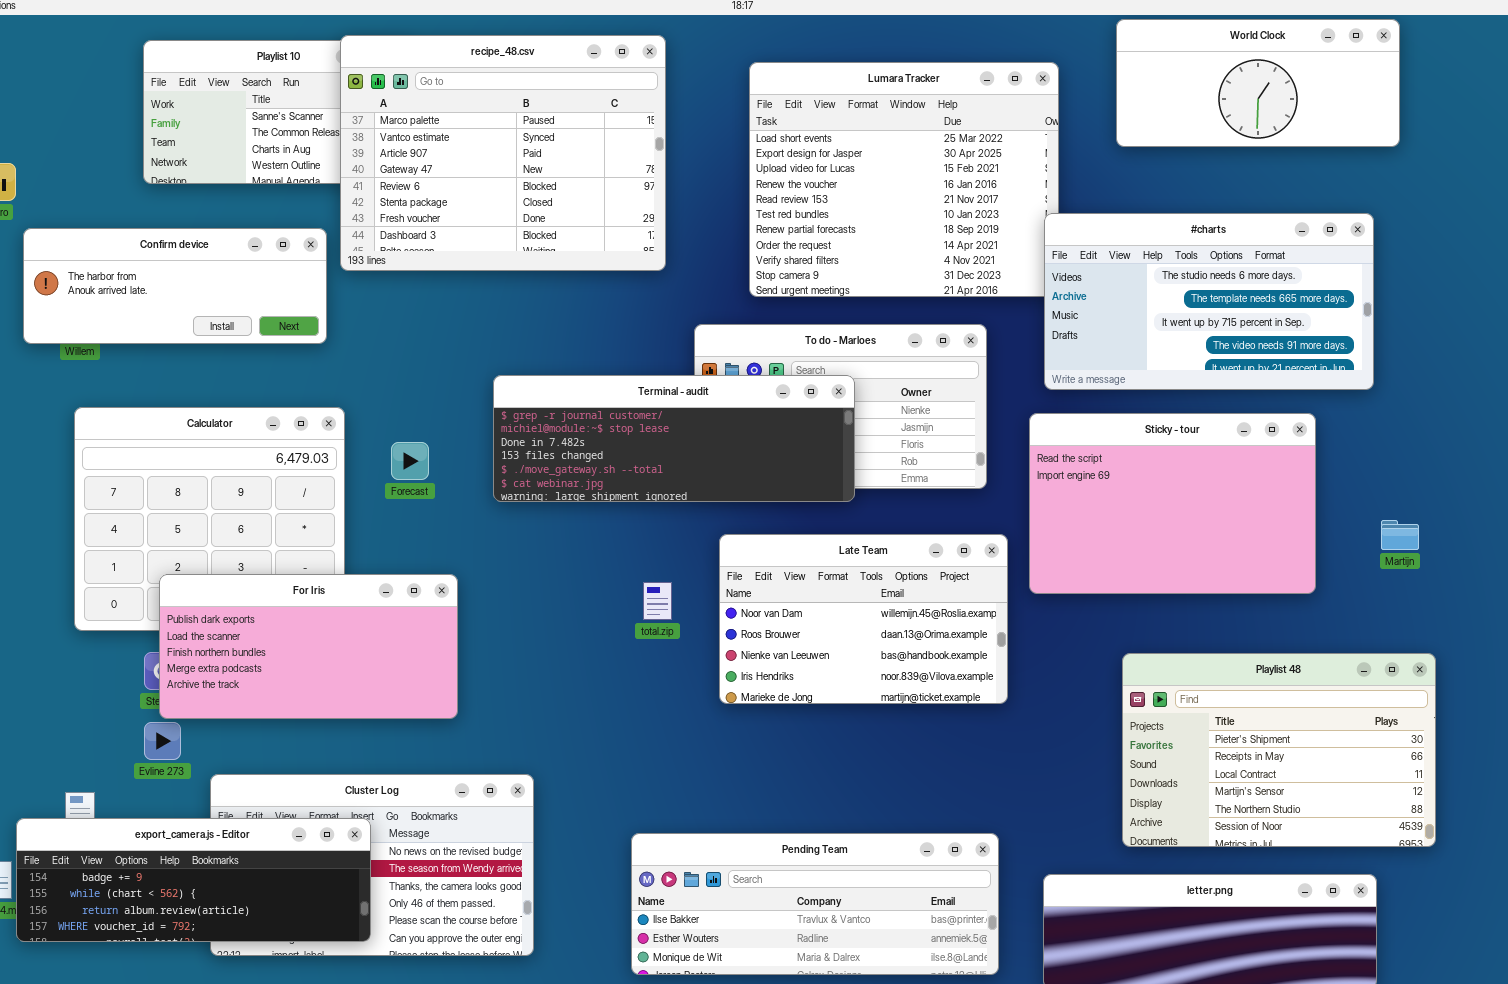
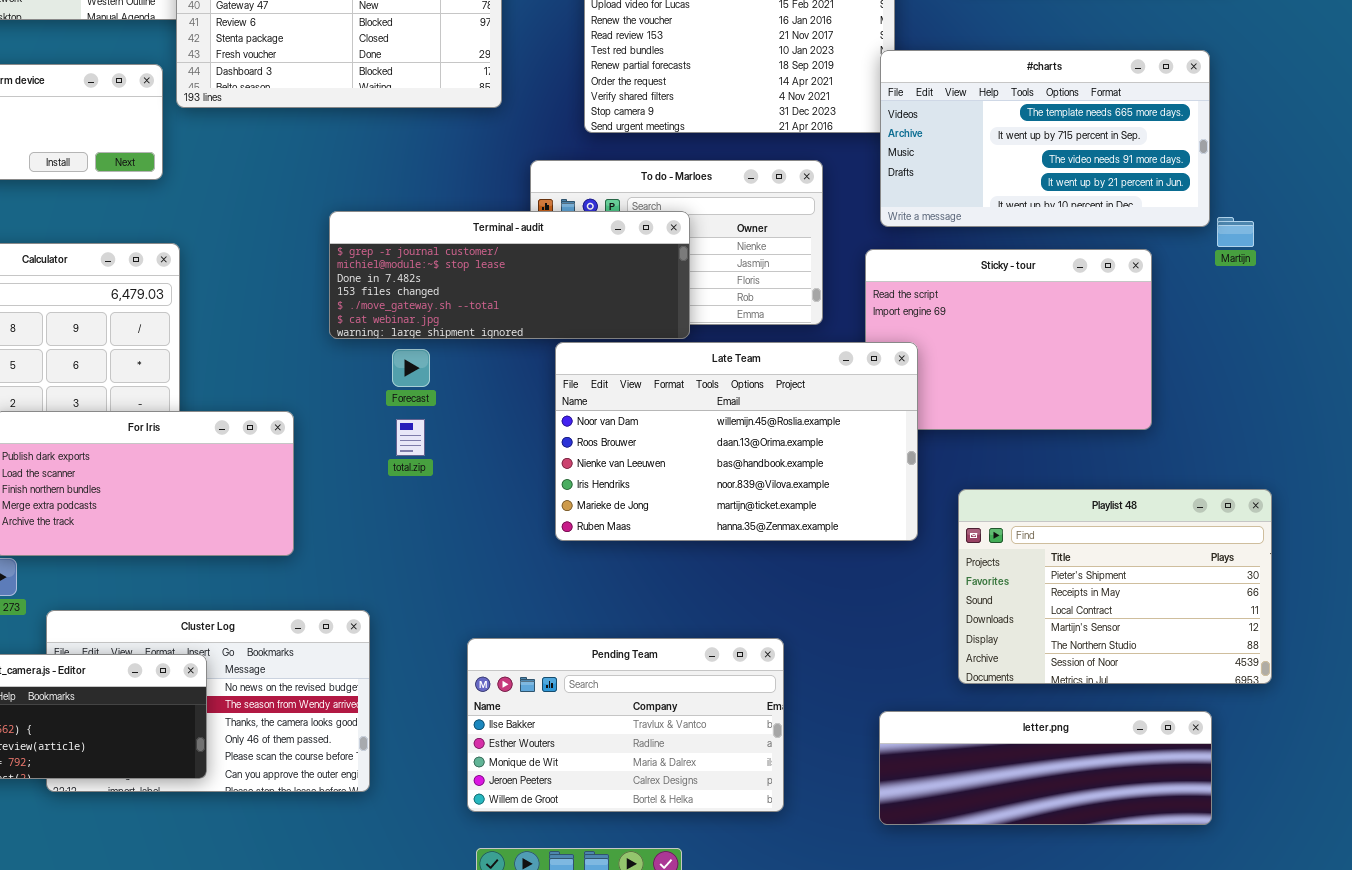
#charts: [1044,213,1374,390] -> [880,50,1210,227], scrolled down 1 row
Forecast: [391,442,429,480] -> [392,349,430,387], moved
Martijn: [1381,520,1419,550] -> [1217,217,1254,247], moved
Late Team: [719,534,1008,704] -> [555,342,918,541], resized
total.zip: [643,582,672,620] -> [396,419,425,456], moved
Pending Team: [631,833,999,975] -> [467,638,784,812], resized

